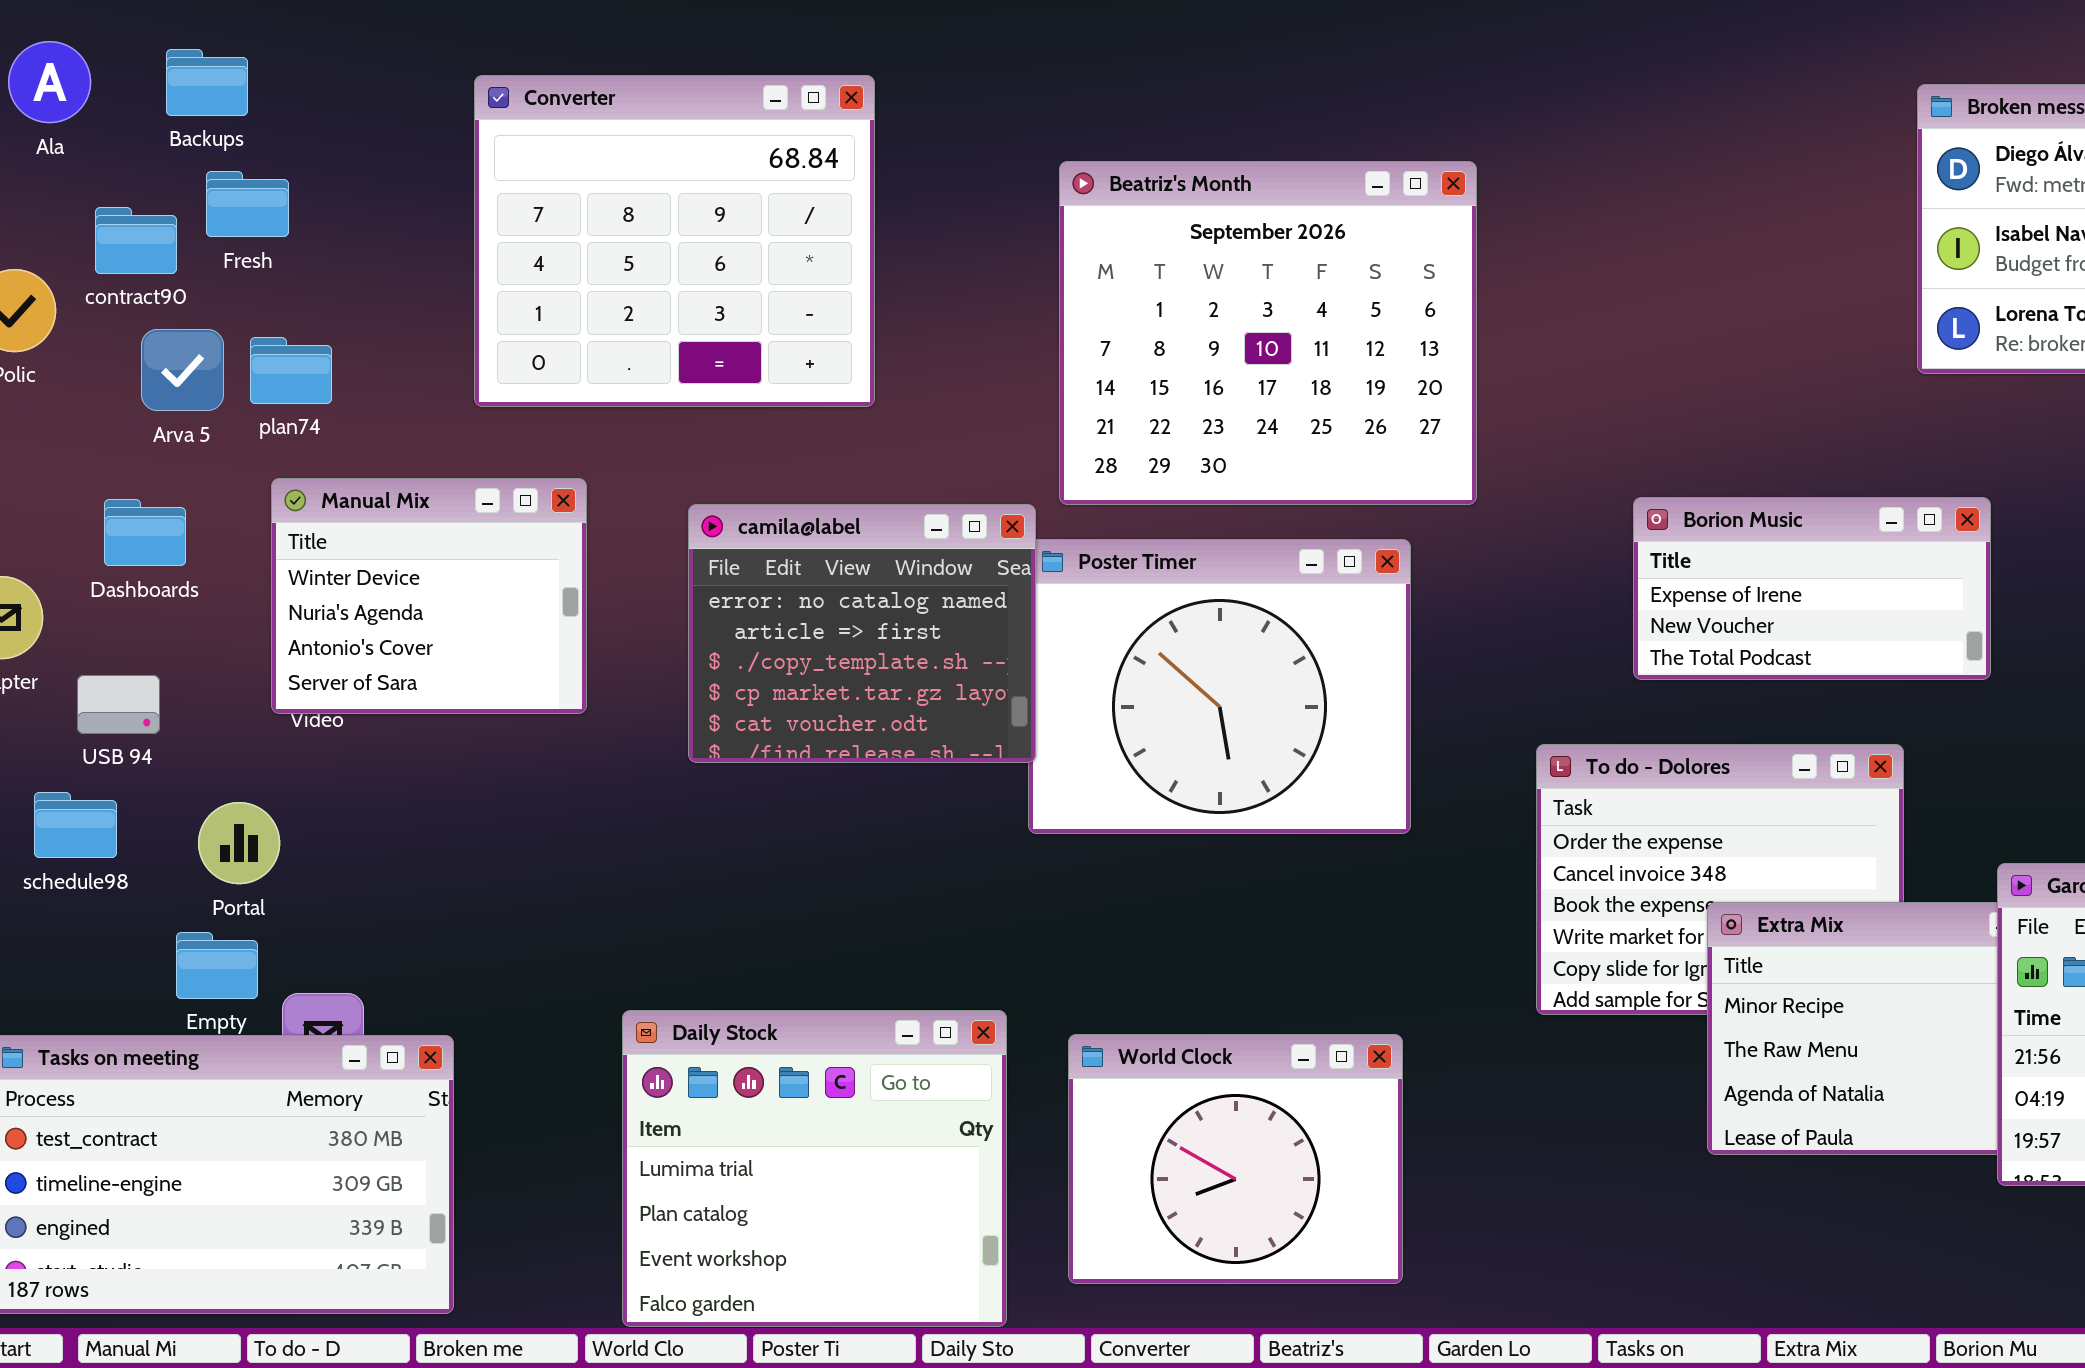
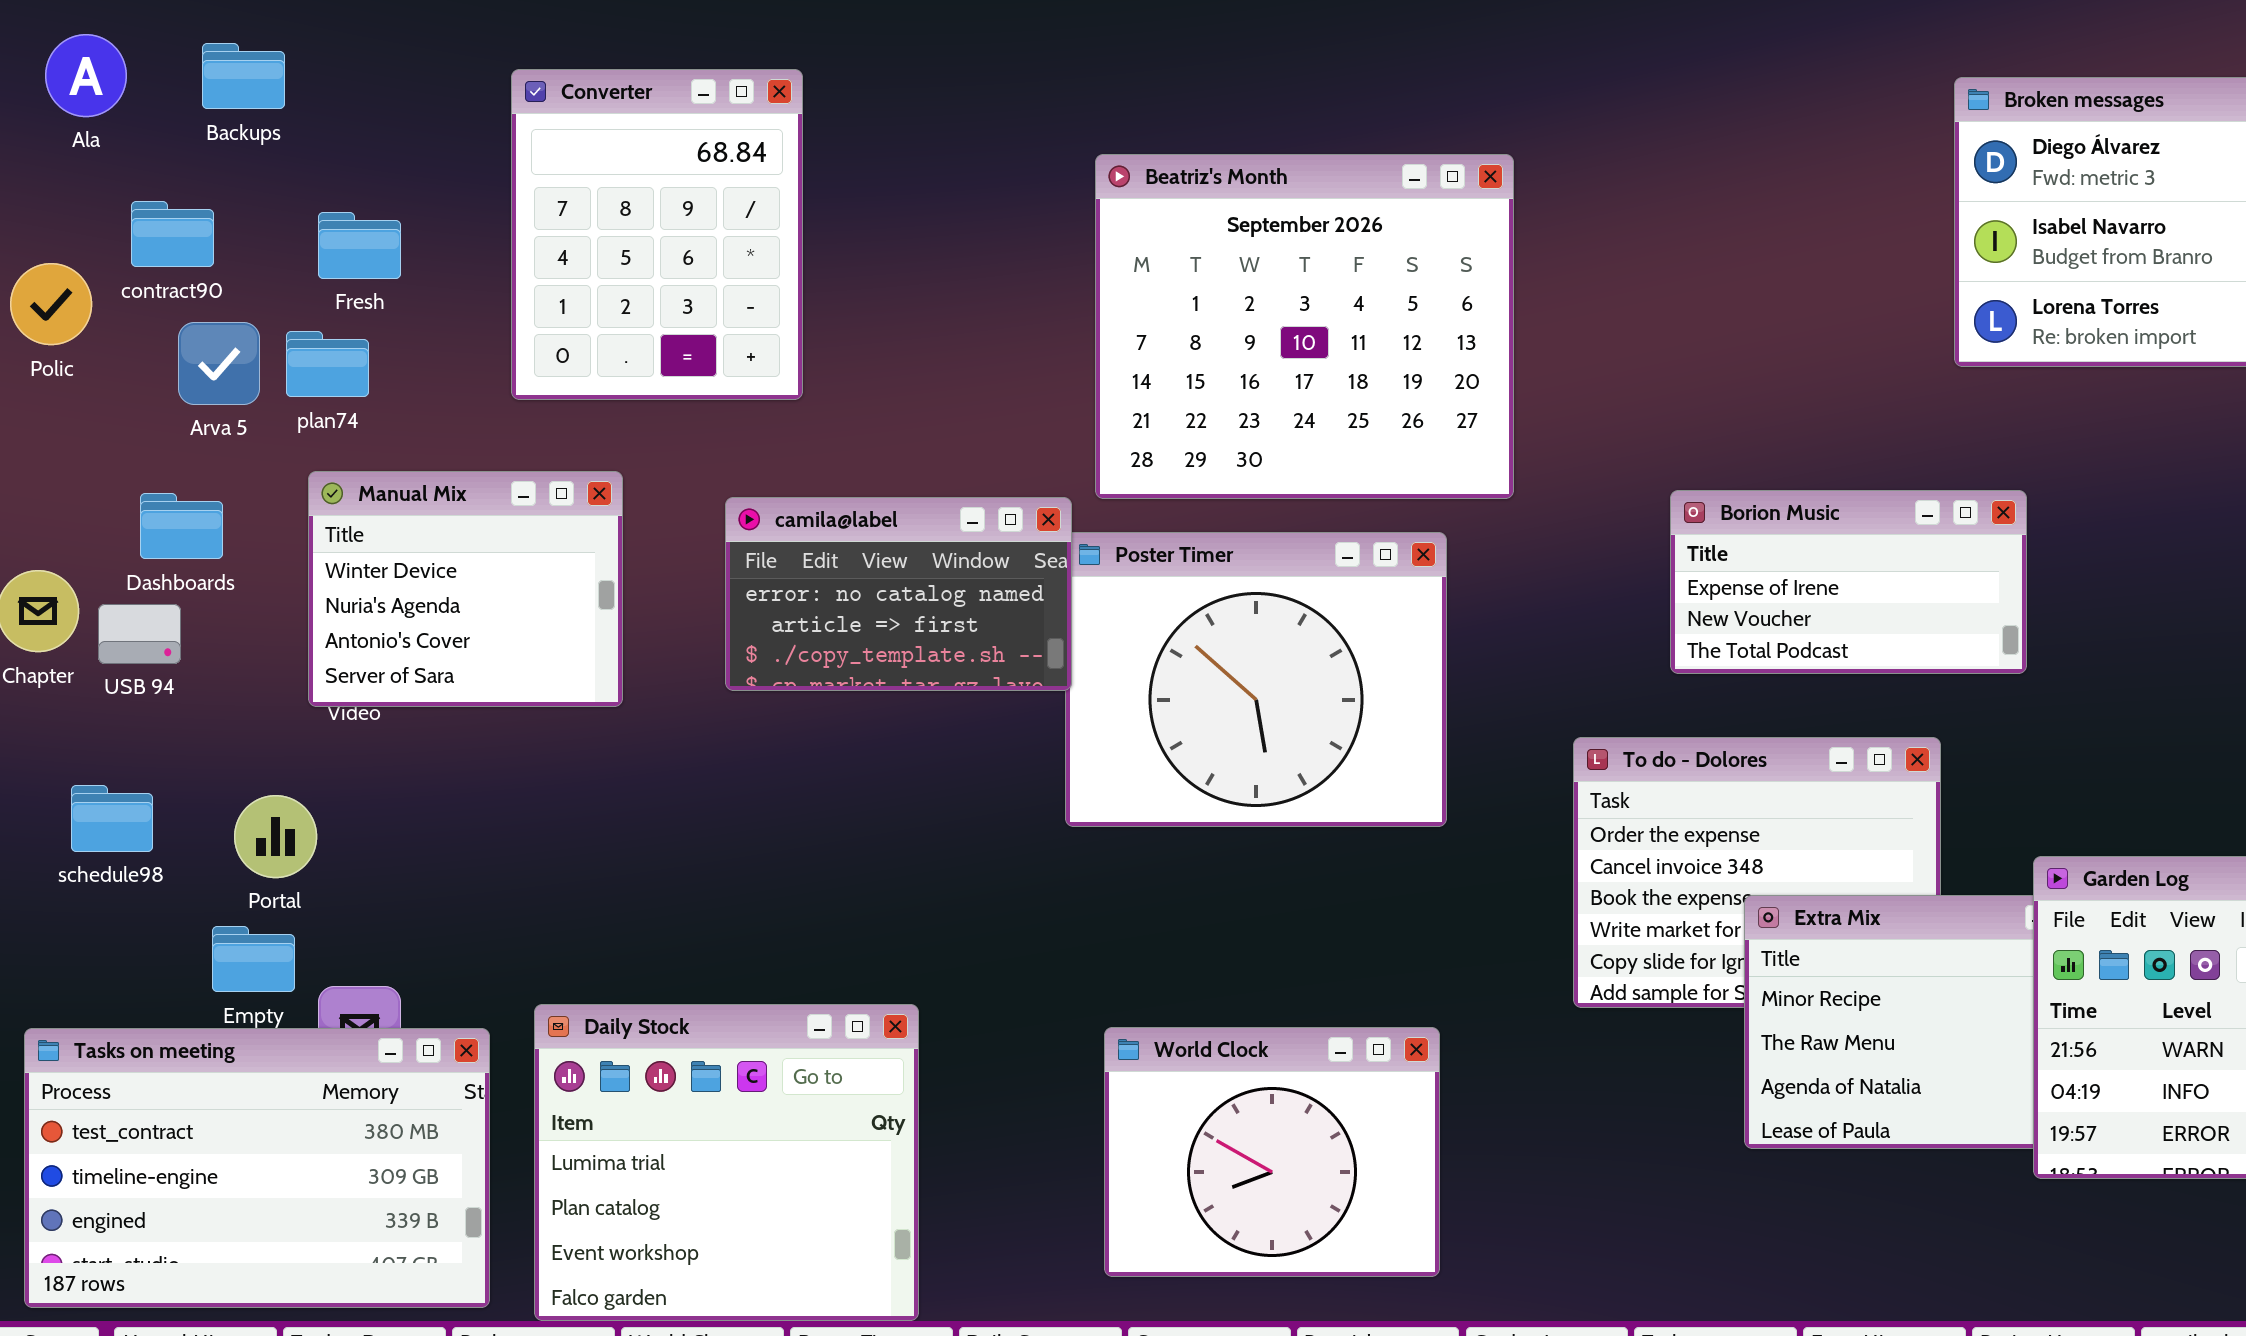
Converter: [474,75,875,407] -> [511,69,803,400], resized
Fresh: [206,171,289,237] -> [318,212,401,279], moved
camila@label: [688,504,1036,763] -> [725,497,1072,691], resized
USB 94: [77,675,160,734] -> [98,604,181,664], moved
Daily Stock: [622,1010,1007,1327] -> [534,1004,919,1321], moved

